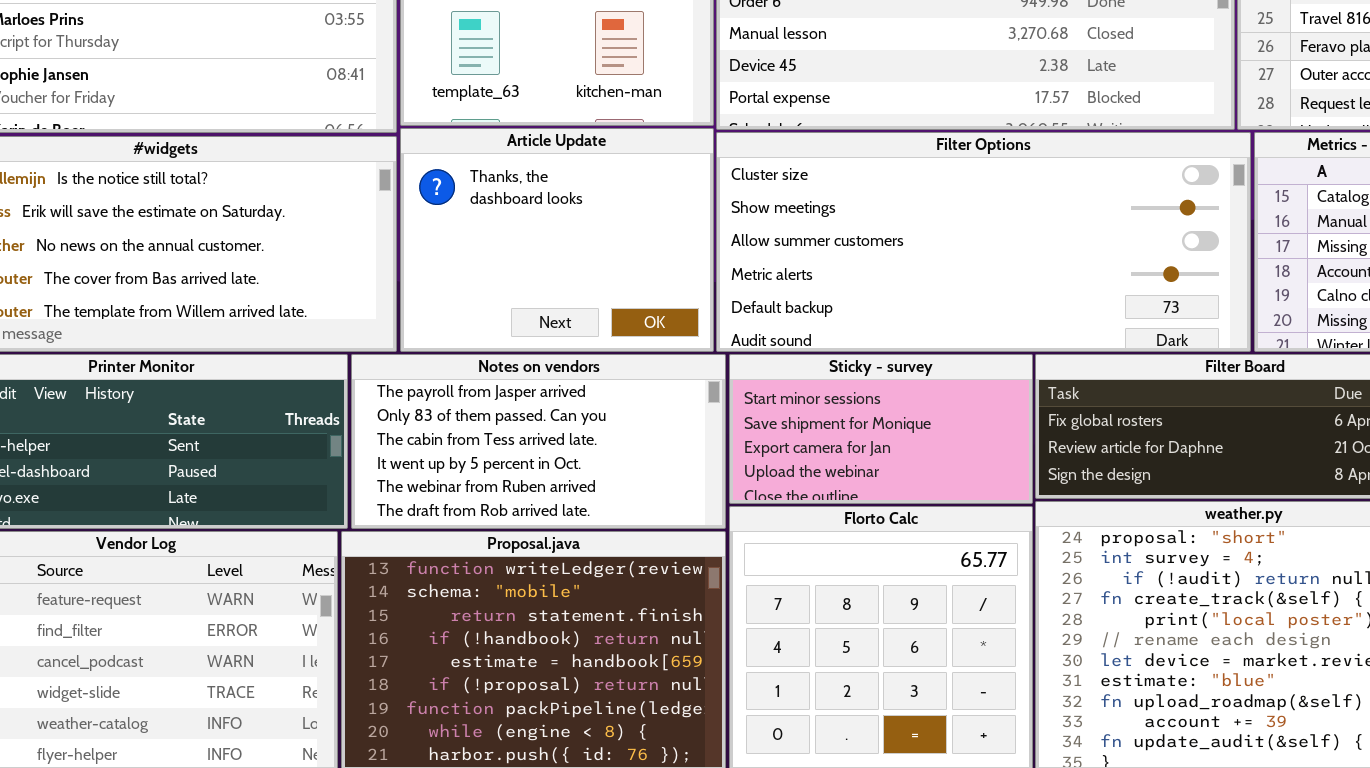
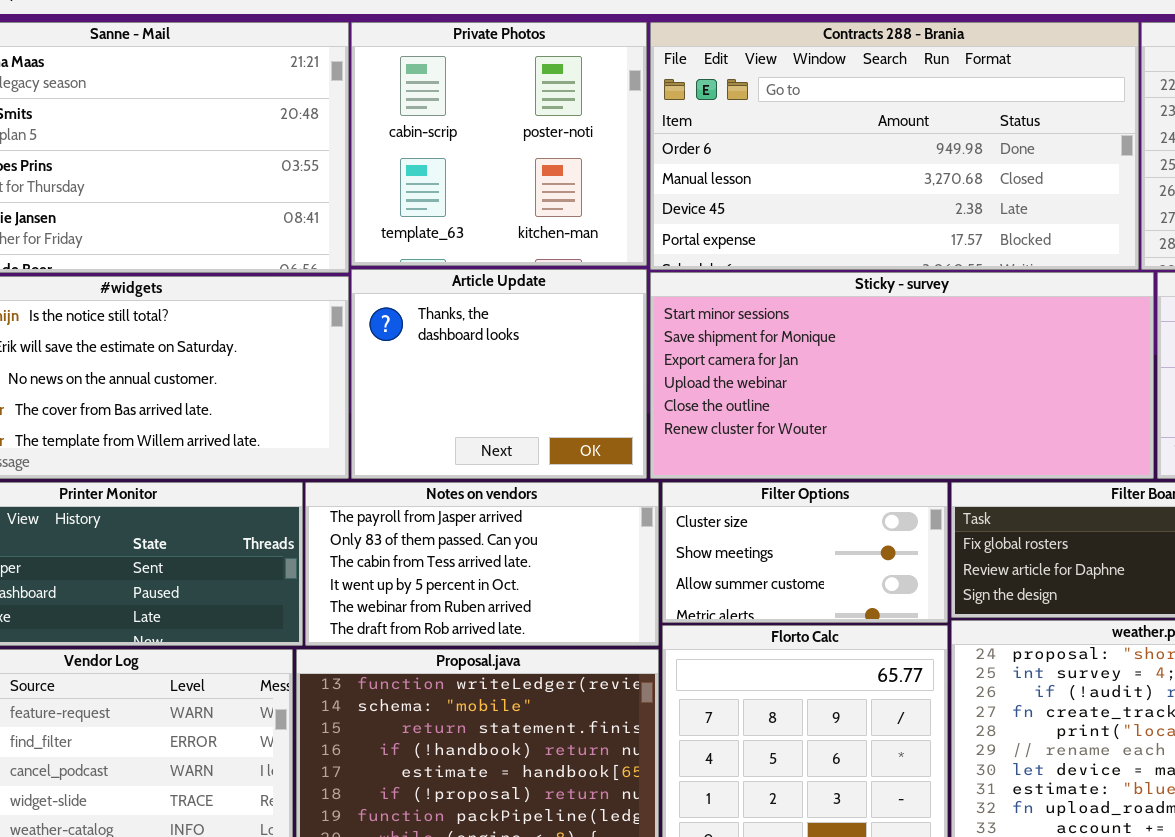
Filter Options: [716,132,1251,352] -> [662,482,948,623], moved, resized
Sticky - survey: [729,354,1033,504] -> [650,272,1154,479], moved, resized

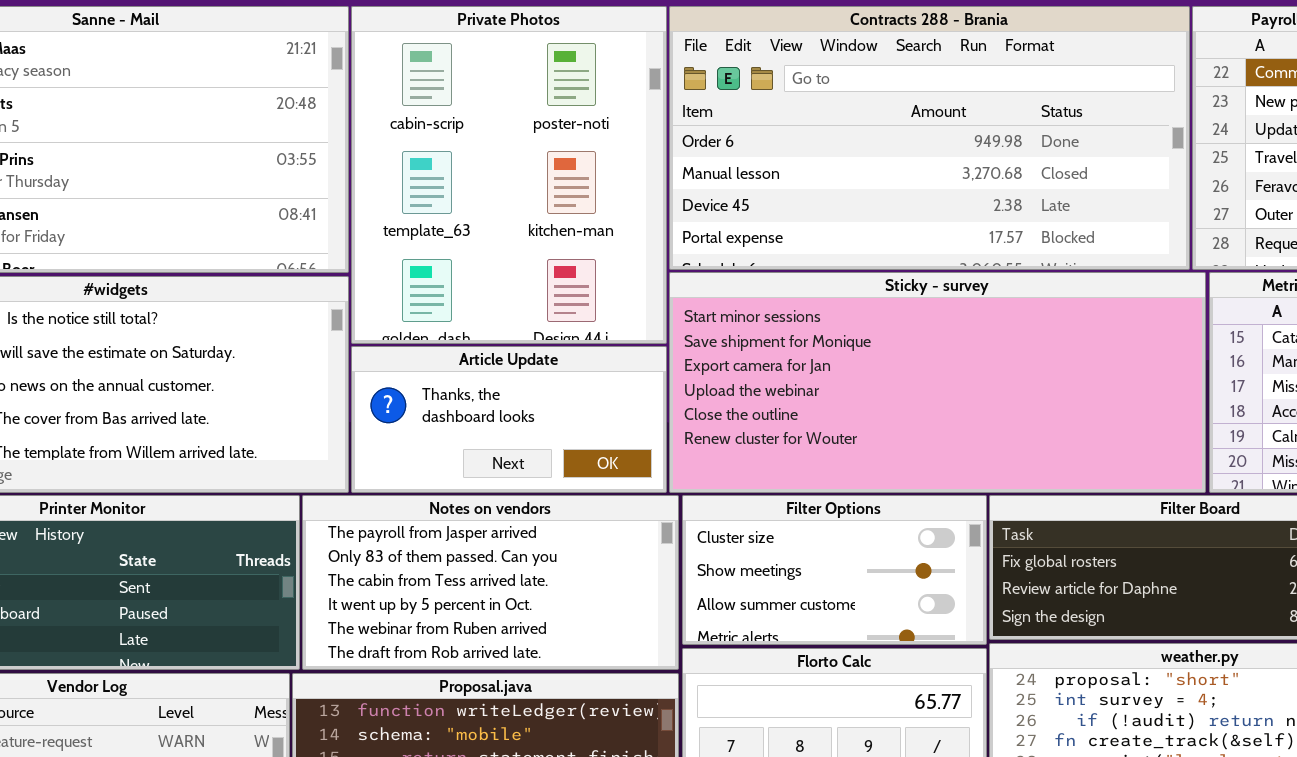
Private Photos: [351,22,647,266] -> [351,6,667,344], resized
Article Update: [351,269,647,479] -> [351,346,667,493], resized

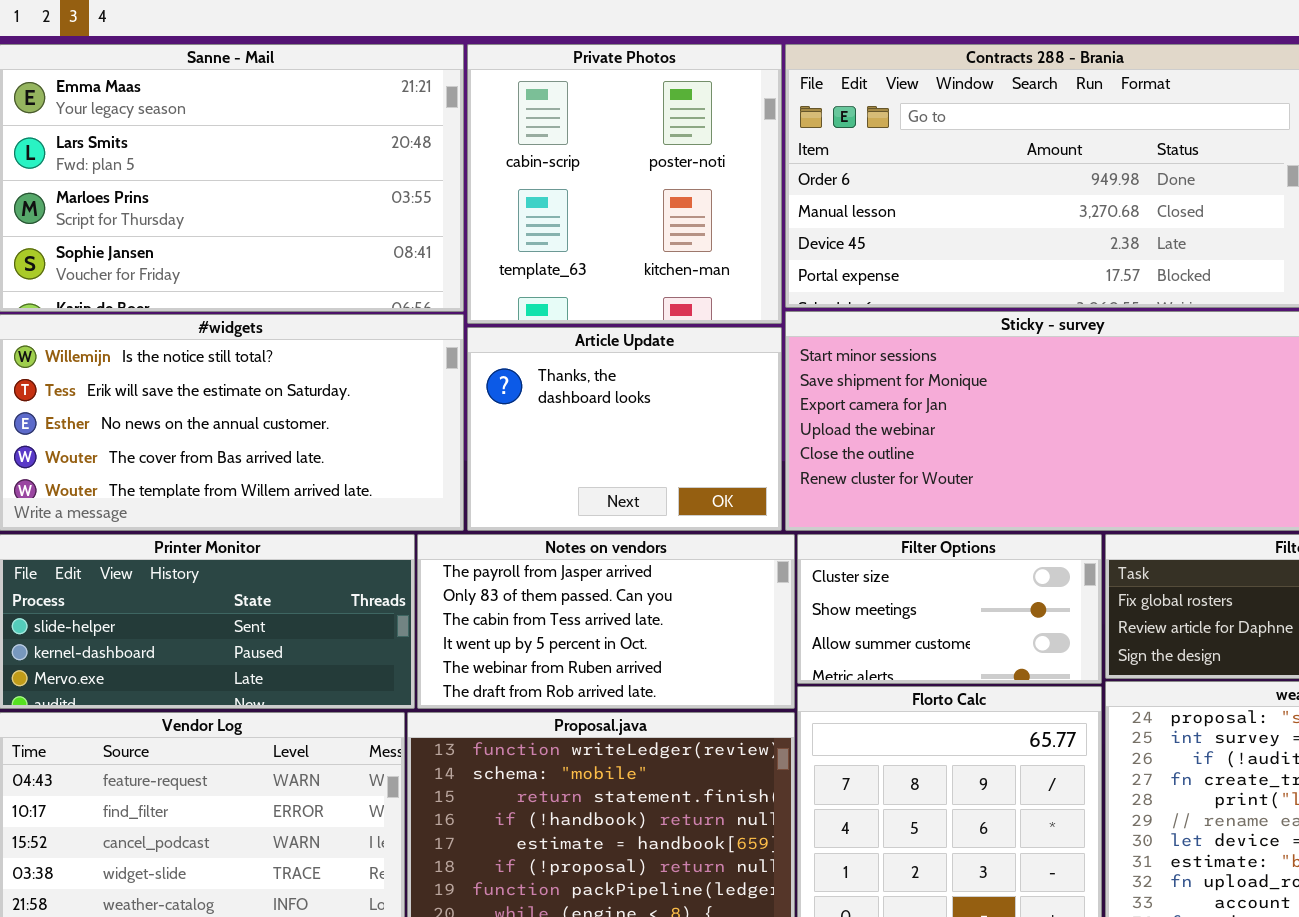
Private Photos: [351,6,667,344] -> [467,44,782,324], resized
Article Update: [351,346,667,493] -> [467,327,782,531], resized

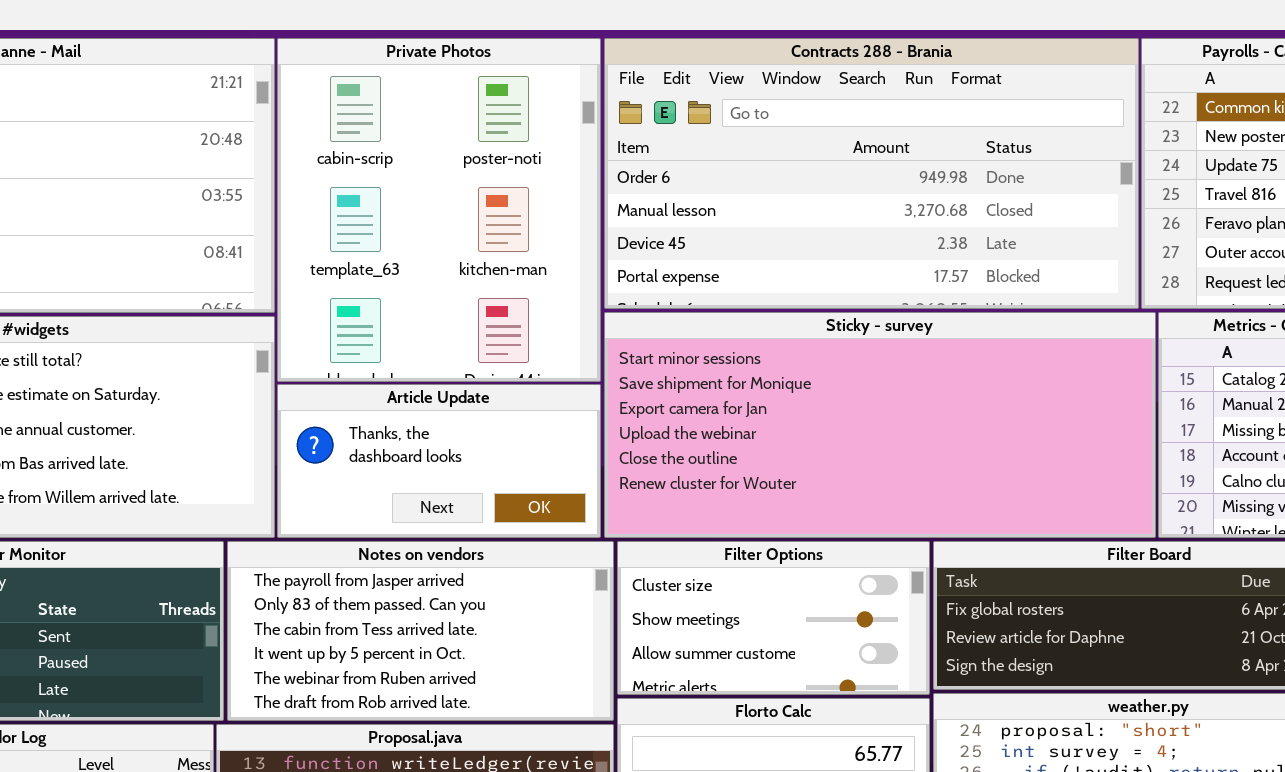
Private Photos: [467,44,782,324] -> [277,38,601,382], resized
Article Update: [467,327,782,531] -> [277,384,601,538], resized

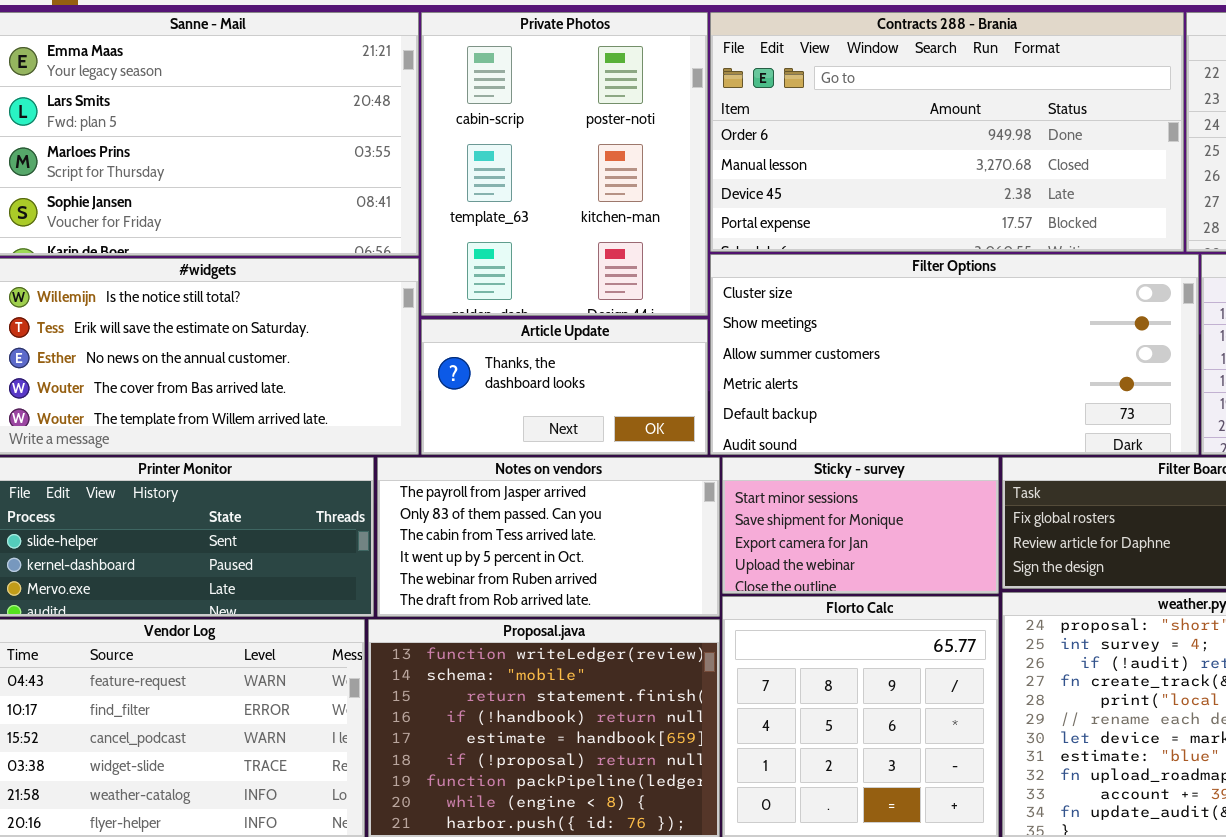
Sticky - survey: [604,312,1156,538] -> [722,457,999,594], moved, resized
Filter Options: [617,541,930,695] -> [710,254,1199,455], moved, resized

